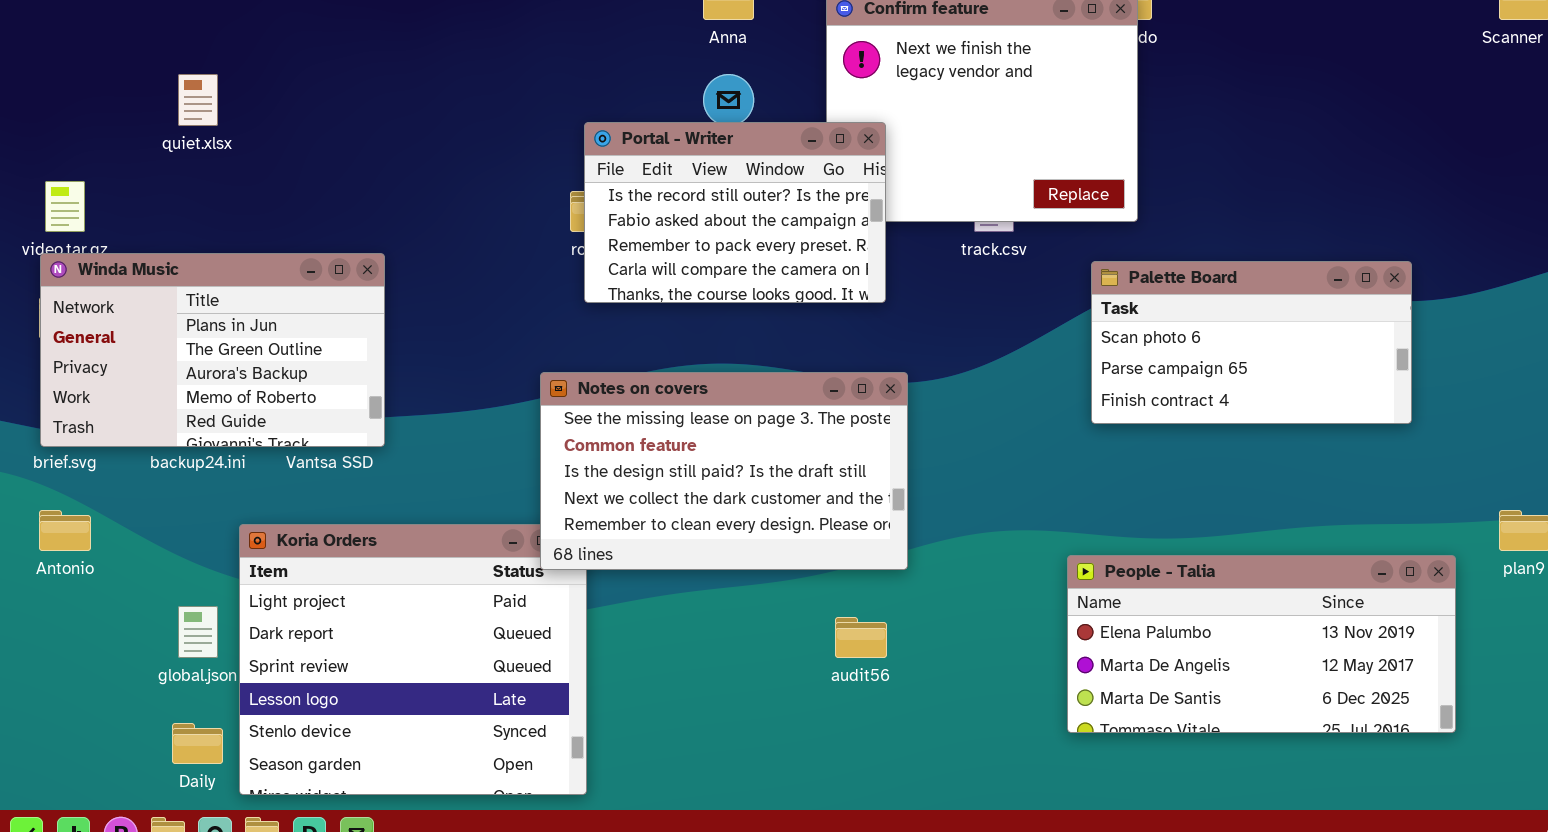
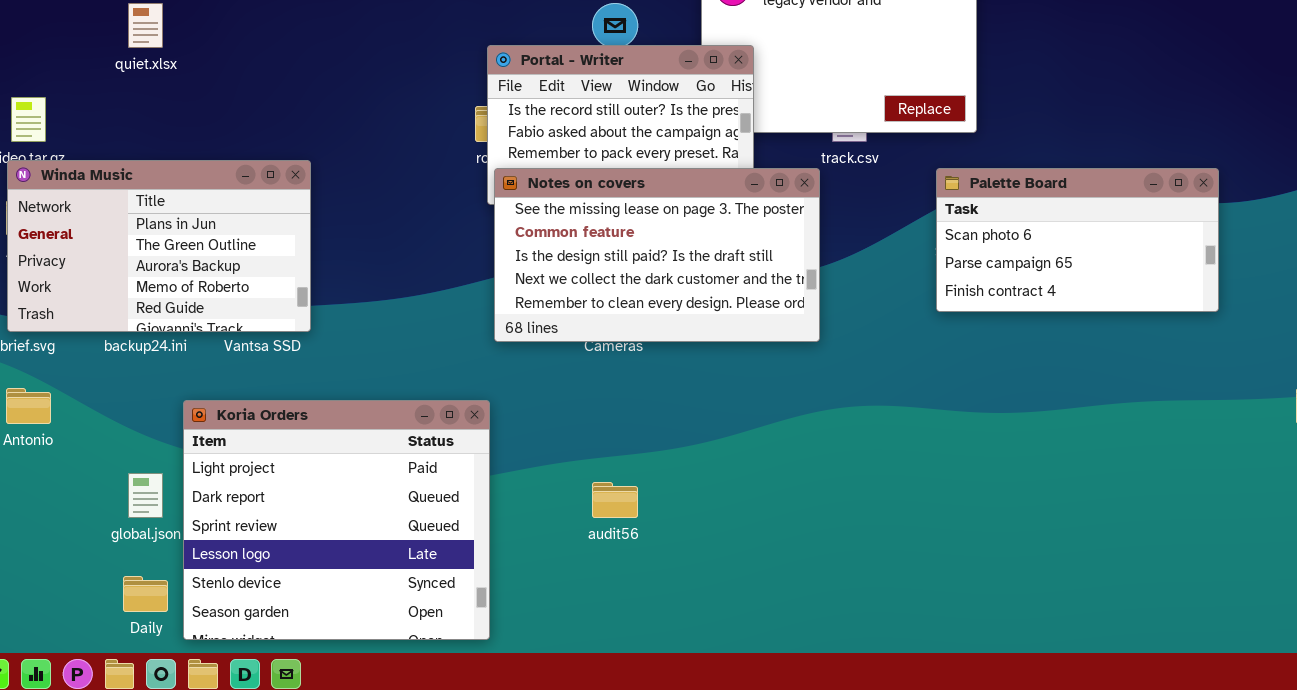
Notes on covers: [540,372,908,570] -> [494,168,820,342], moved
People - Talia: [1067,555,1456,733] -> none, closed
audit56: [835,617,887,658] -> [592,482,638,518], moved

